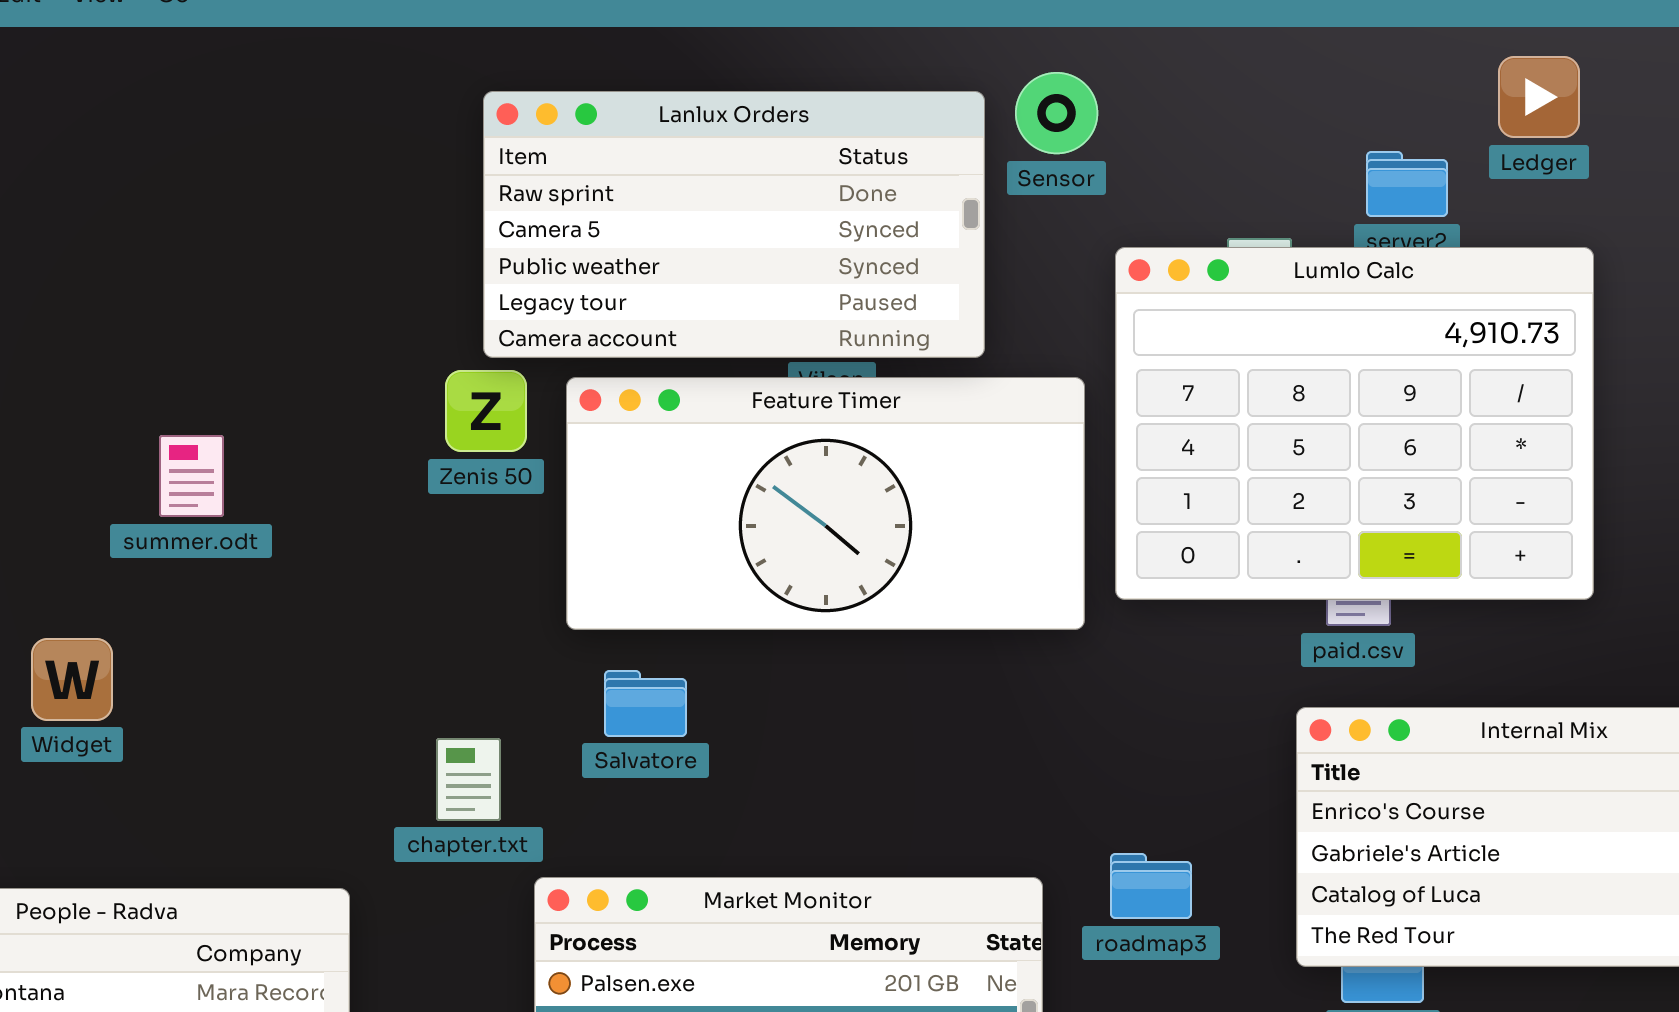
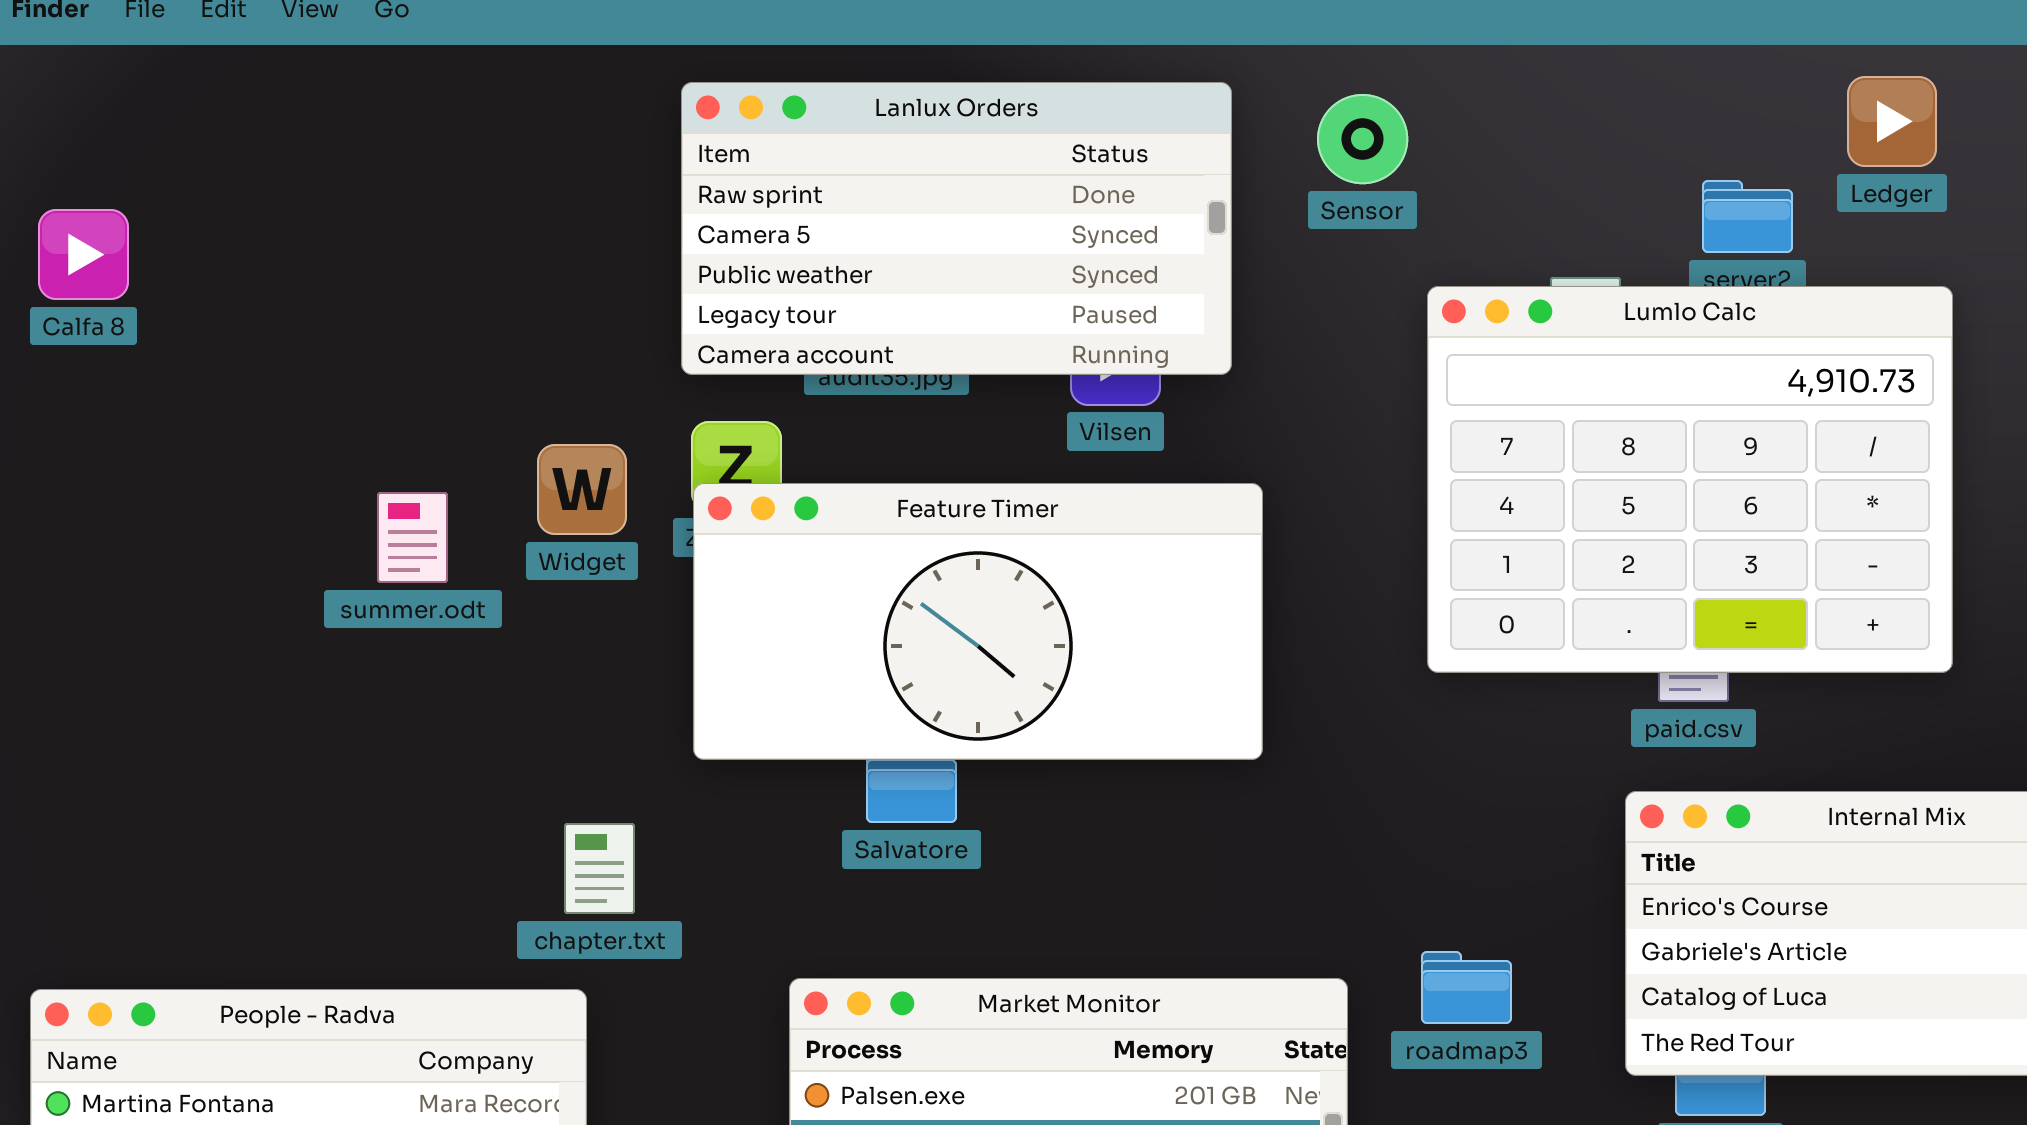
Lanlux Orders: [483,91,985,358] -> [681,82,1232,375], moved
Feature Timer: [566,377,1085,630] -> [693,483,1263,760], moved
Widget: [31,638,113,721] -> [537,444,627,535], moved
chapter.txt: [436,738,501,821] -> [564,823,635,914], moved

